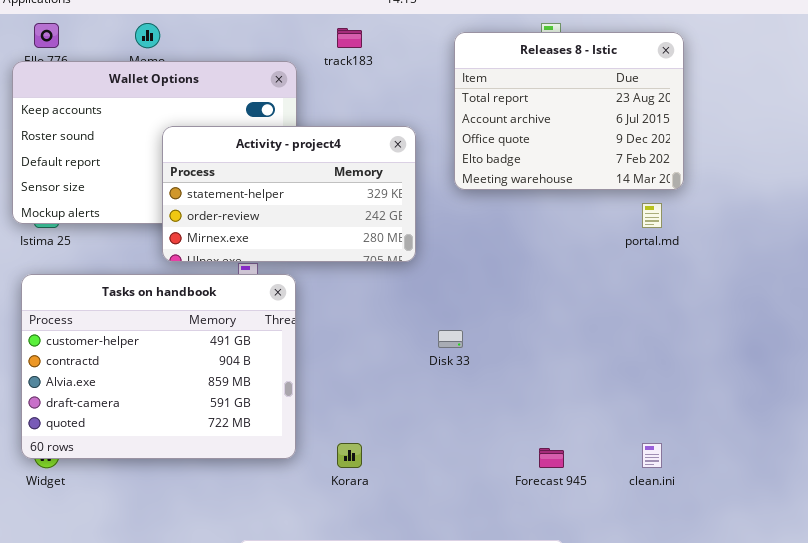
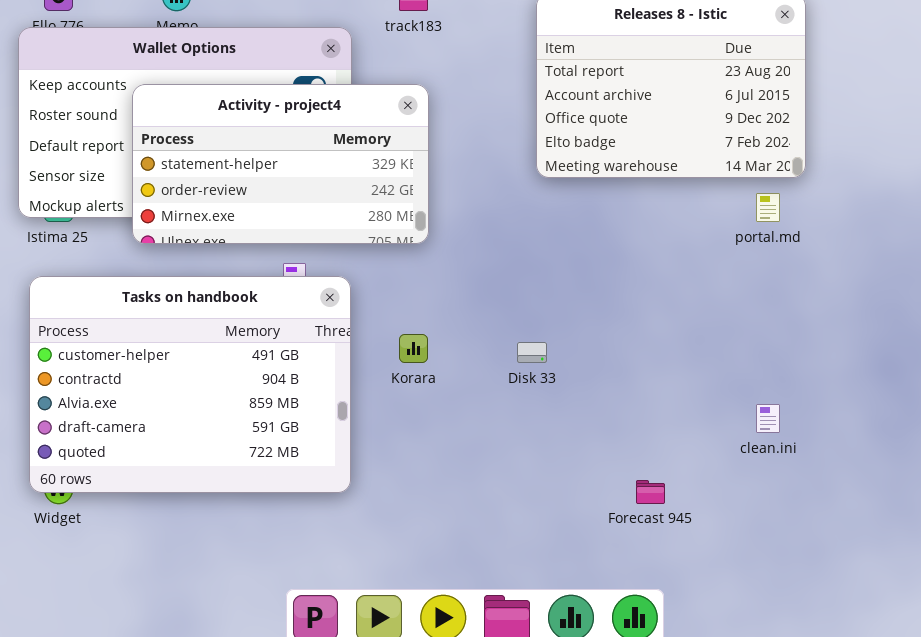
Activity - project4: [162,126,416,262] -> [132,84,429,244], moved
Korara: [337,443,362,468] -> [399,334,428,363], moved
clean.ini: [642,443,662,468] -> [756,404,780,433], moved

